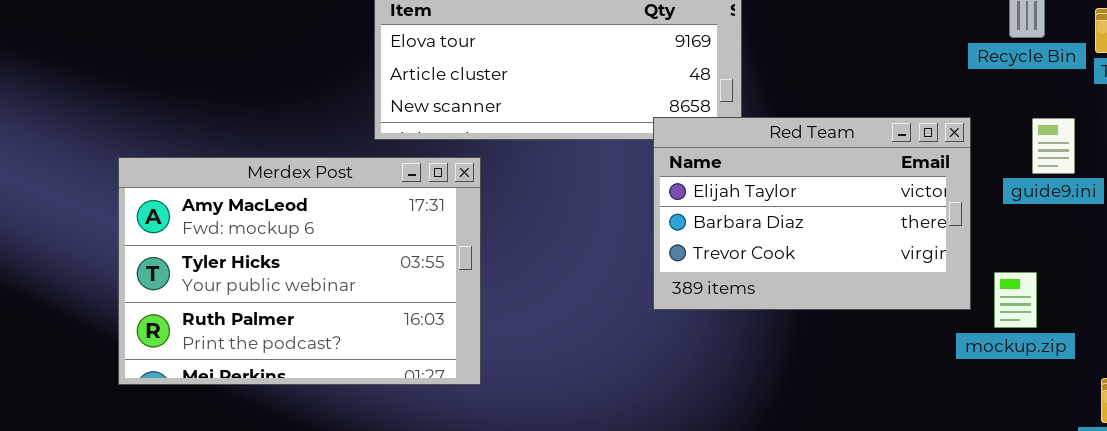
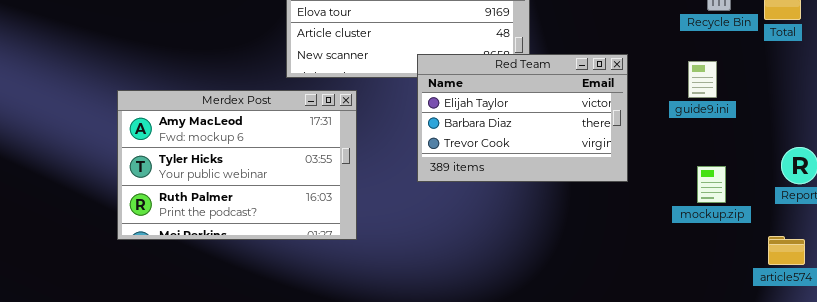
Red Team: [653,117,971,310] -> [417,54,628,182], moved
guide9.ini: [1032,118,1075,174] -> [688,61,717,98], moved

